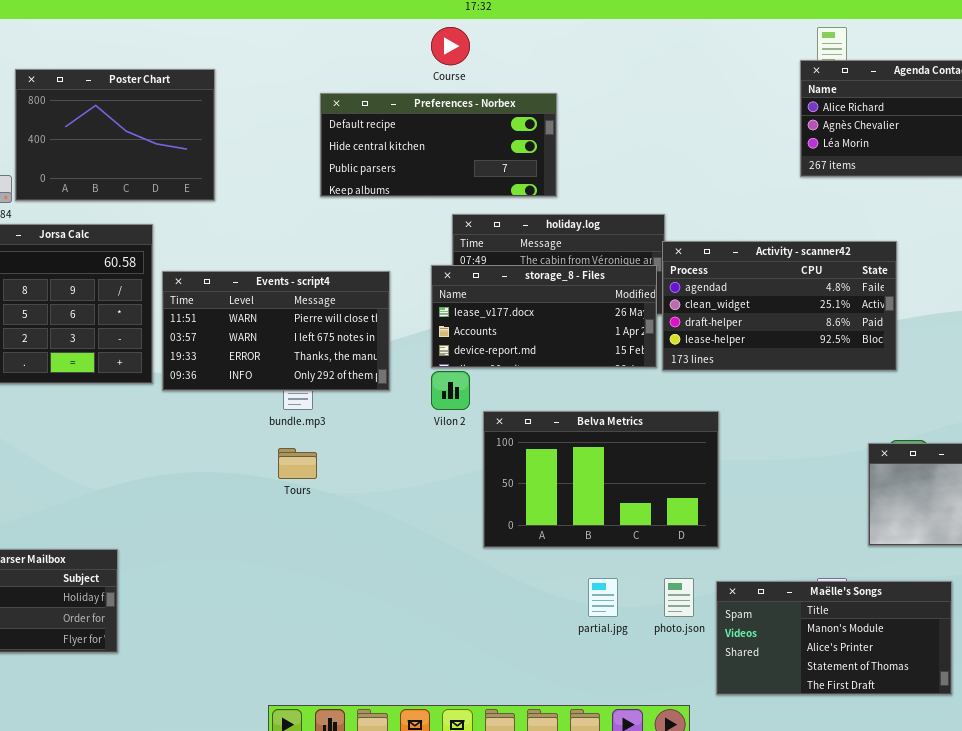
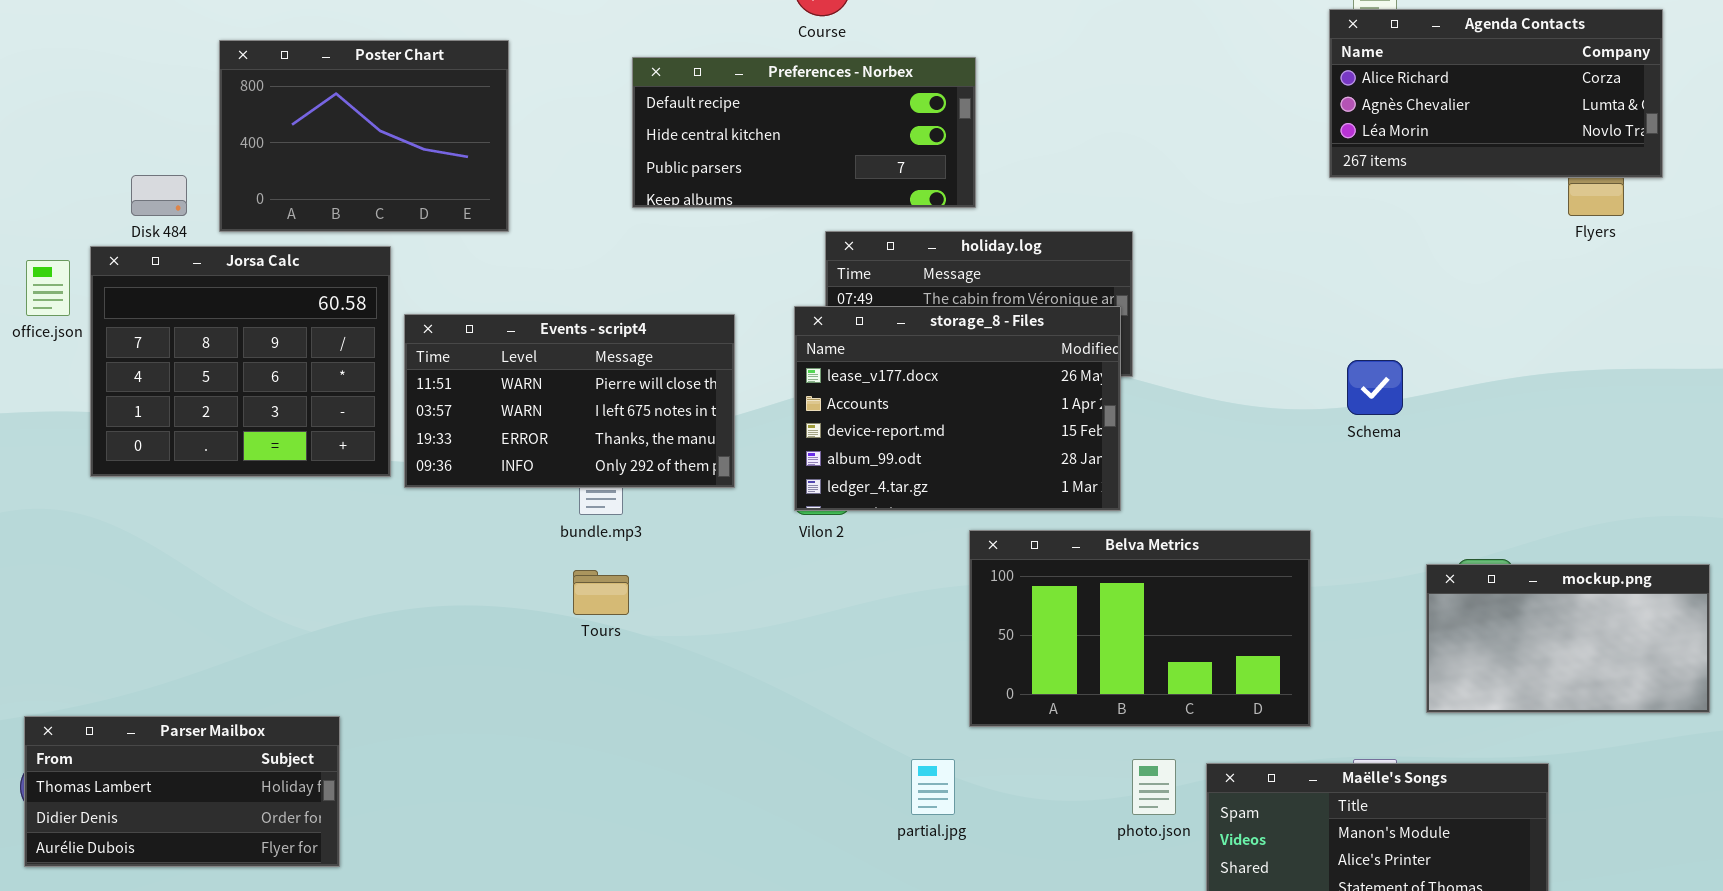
Poster Chart: [15,69,215,201] -> [219,40,509,232], moved
Activity - scanner42: [662,241,897,371] -> none, closed
storage_8 - Files: [431,265,657,368] -> [794,306,1121,511], resized
Belva Metrics: [483,411,719,548] -> [969,530,1311,727], moved
partial.jpg: [588,578,618,617] -> [911,759,955,815], moved

